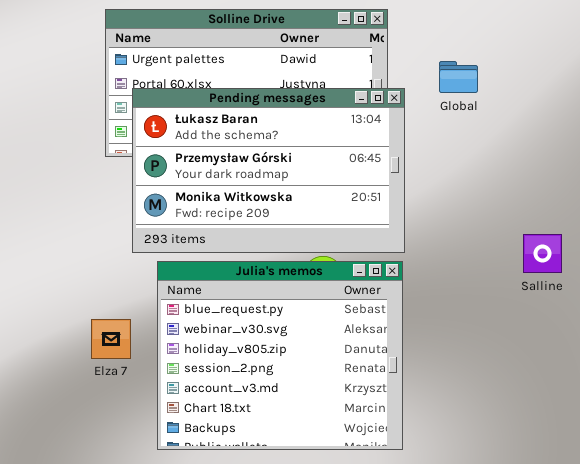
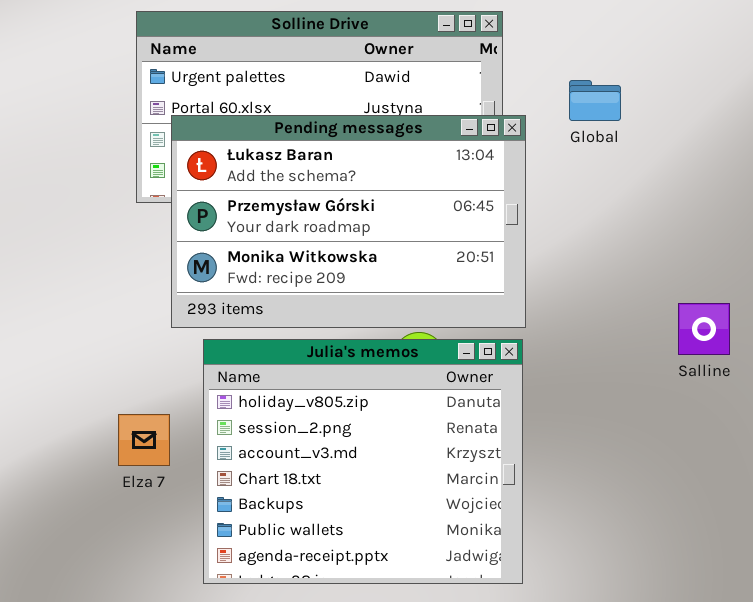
Julia's memos: [157,261,403,450] -> [203,339,523,584], scrolled down 2 rows

